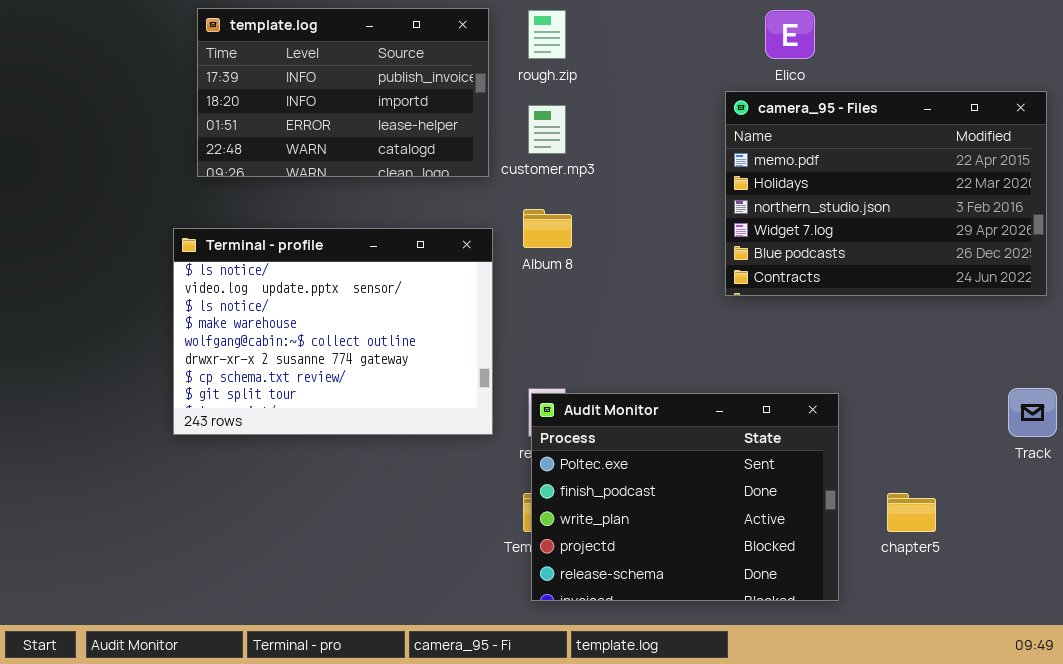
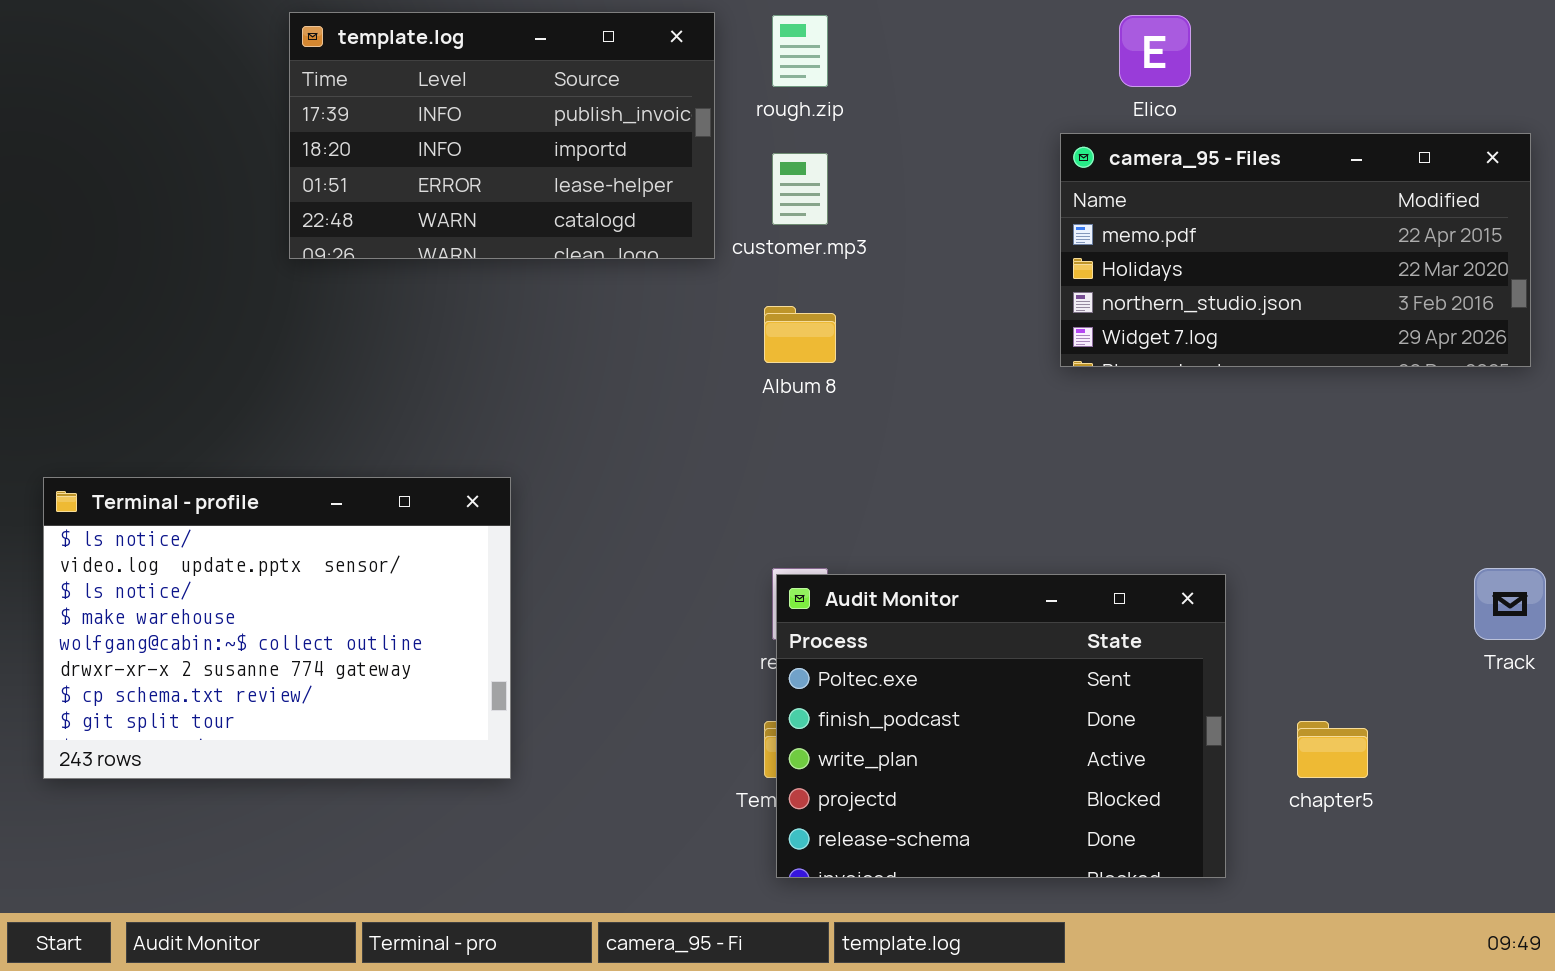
camera_95 - Files: [725,91,1047,296] -> [1060,133,1531,367], resized
Terminal - profile: [173,228,493,435] -> [43,477,511,779], moved

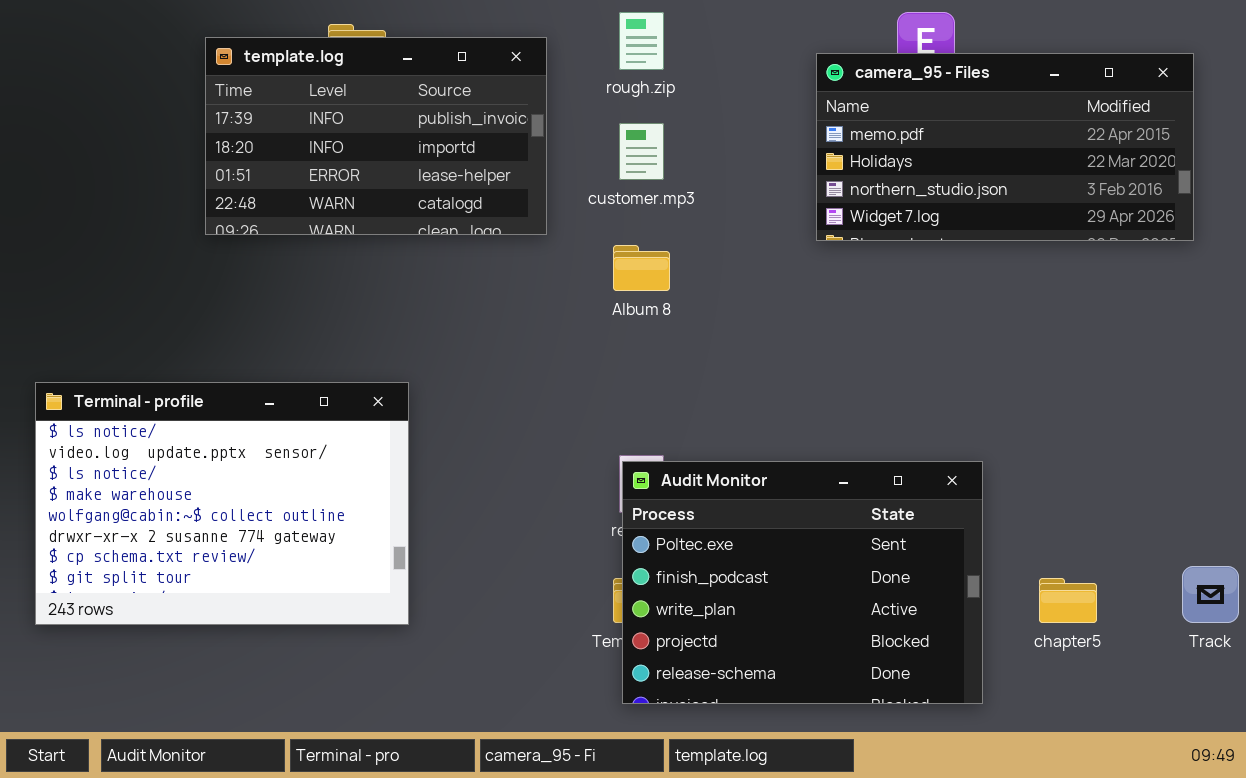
template.log: [289,12,715,259] -> [205,37,547,235], moved
camera_95 - Files: [1060,133,1531,367] -> [816,53,1194,241], moved
Track: [1474,568,1546,640] -> [1182,566,1239,623], moved

